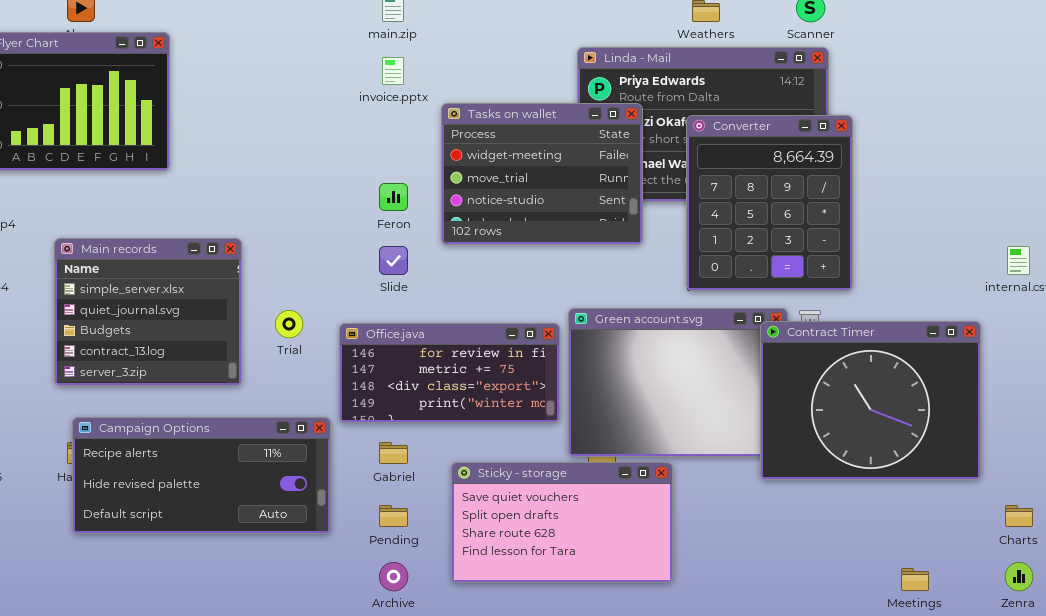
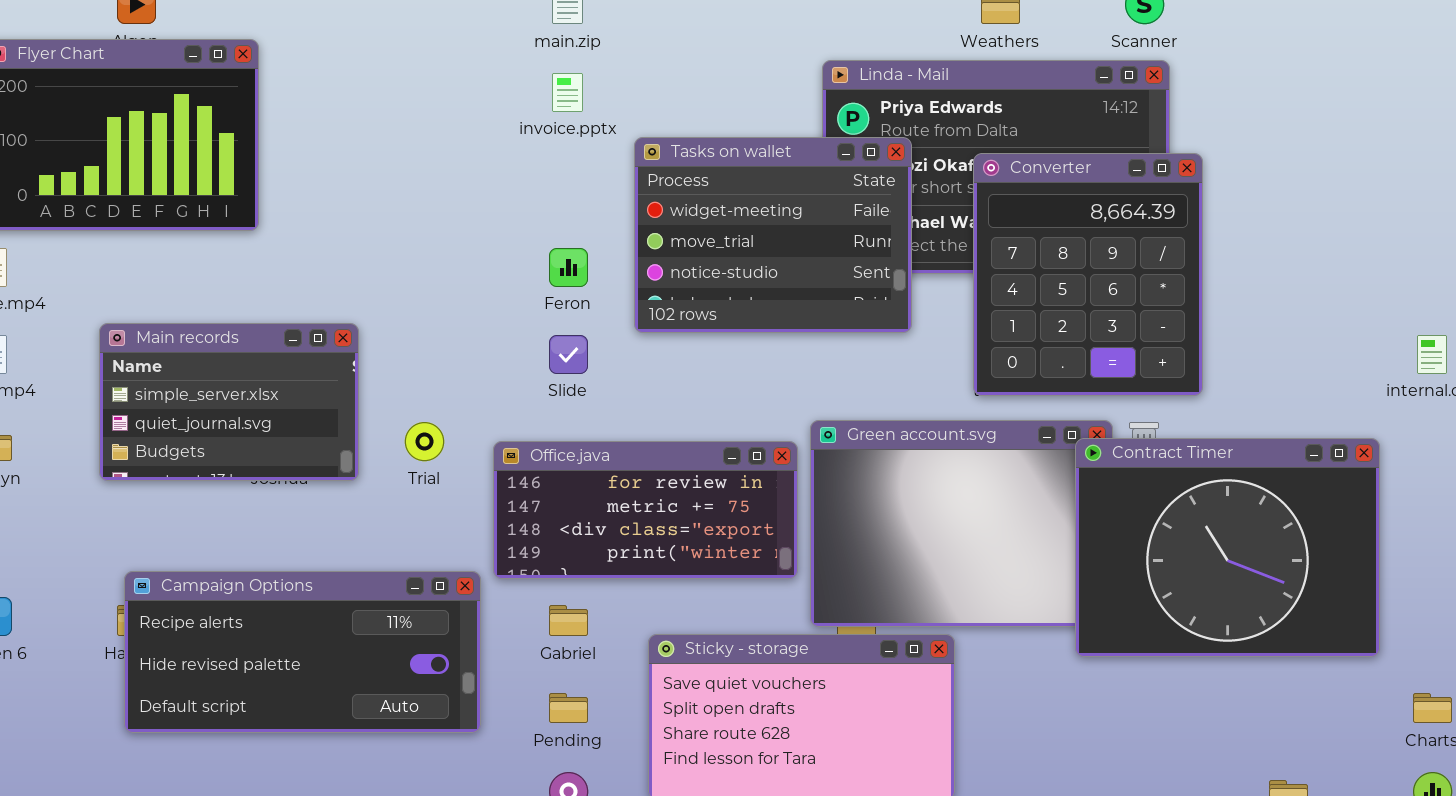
Main records: [54,238,242,386] -> [99,323,359,481], resized

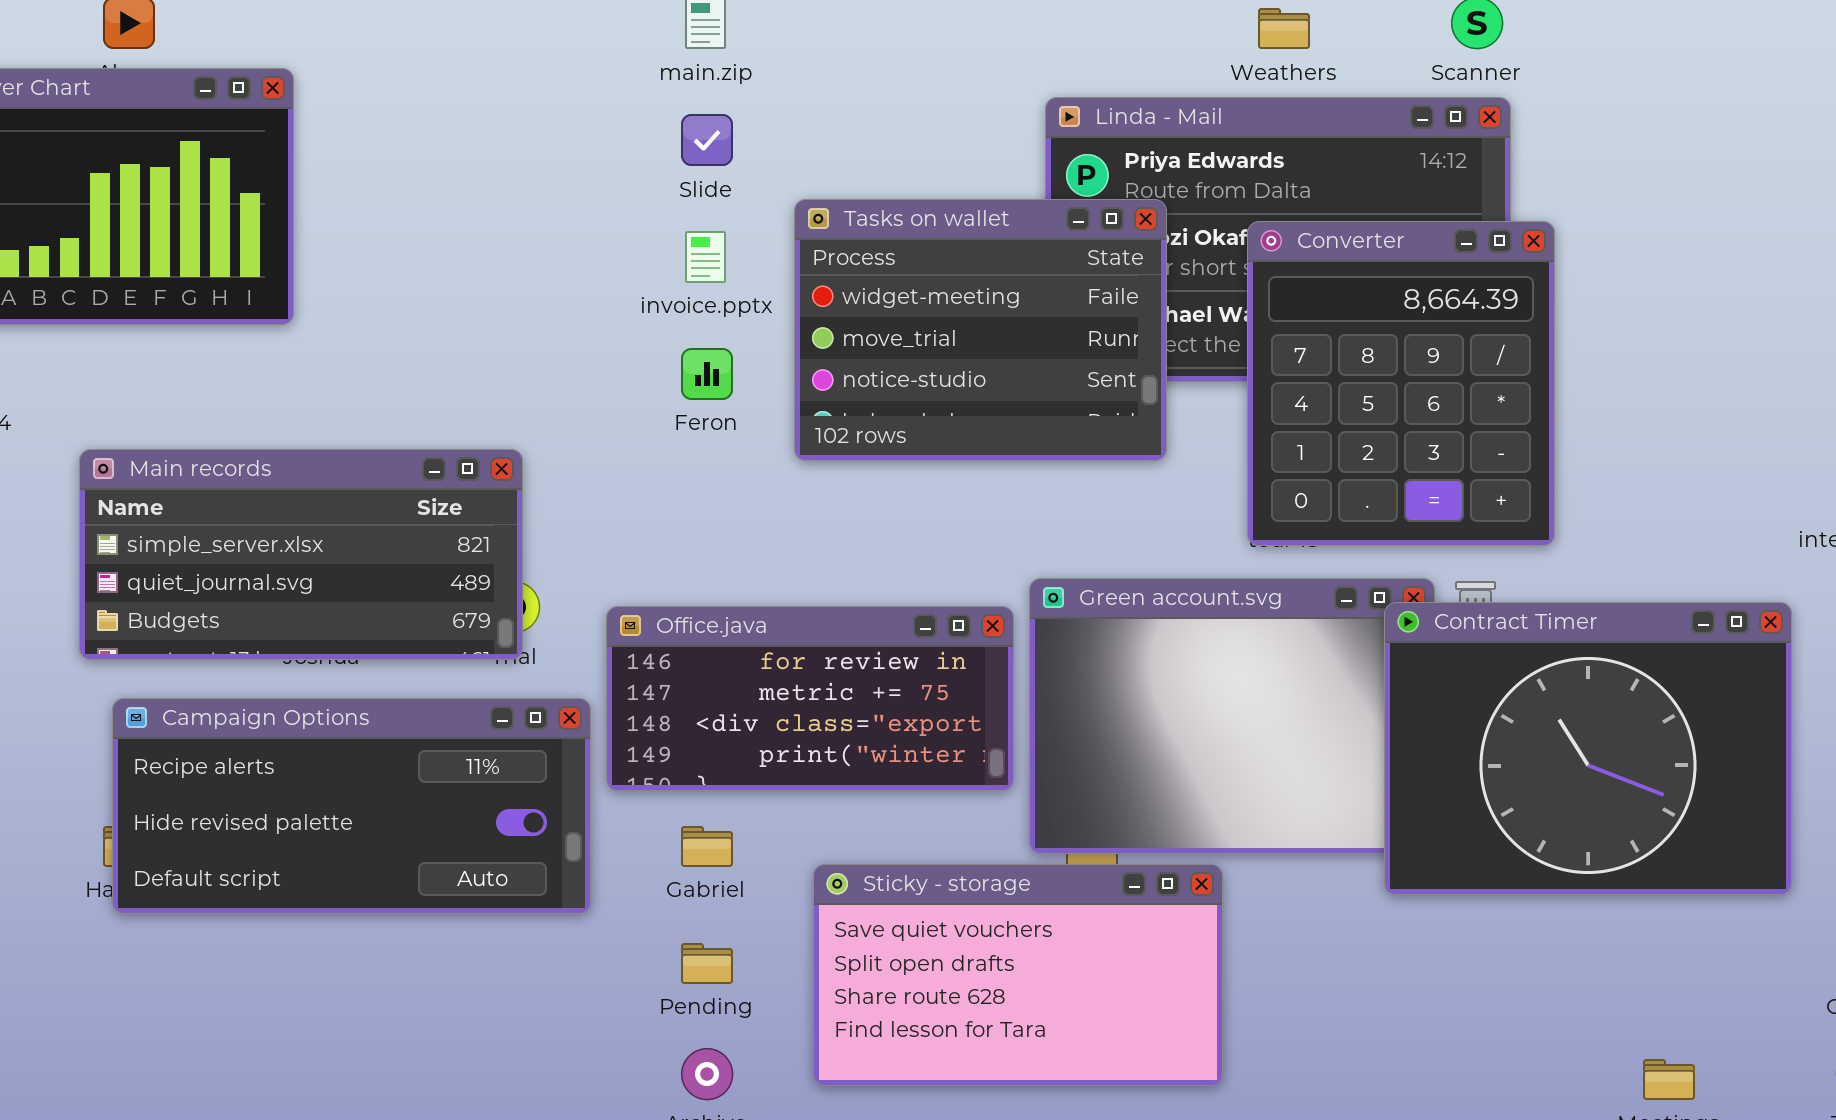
invoice.pptx: [552,73,583,112] -> [685,231,726,283], moved
Main records: [99,323,359,481] -> [79,449,523,660], resized
Slide: [549,335,588,374] -> [681,114,733,166], moved
Campaign Options: [124,571,481,733] -> [112,698,591,914], moved

